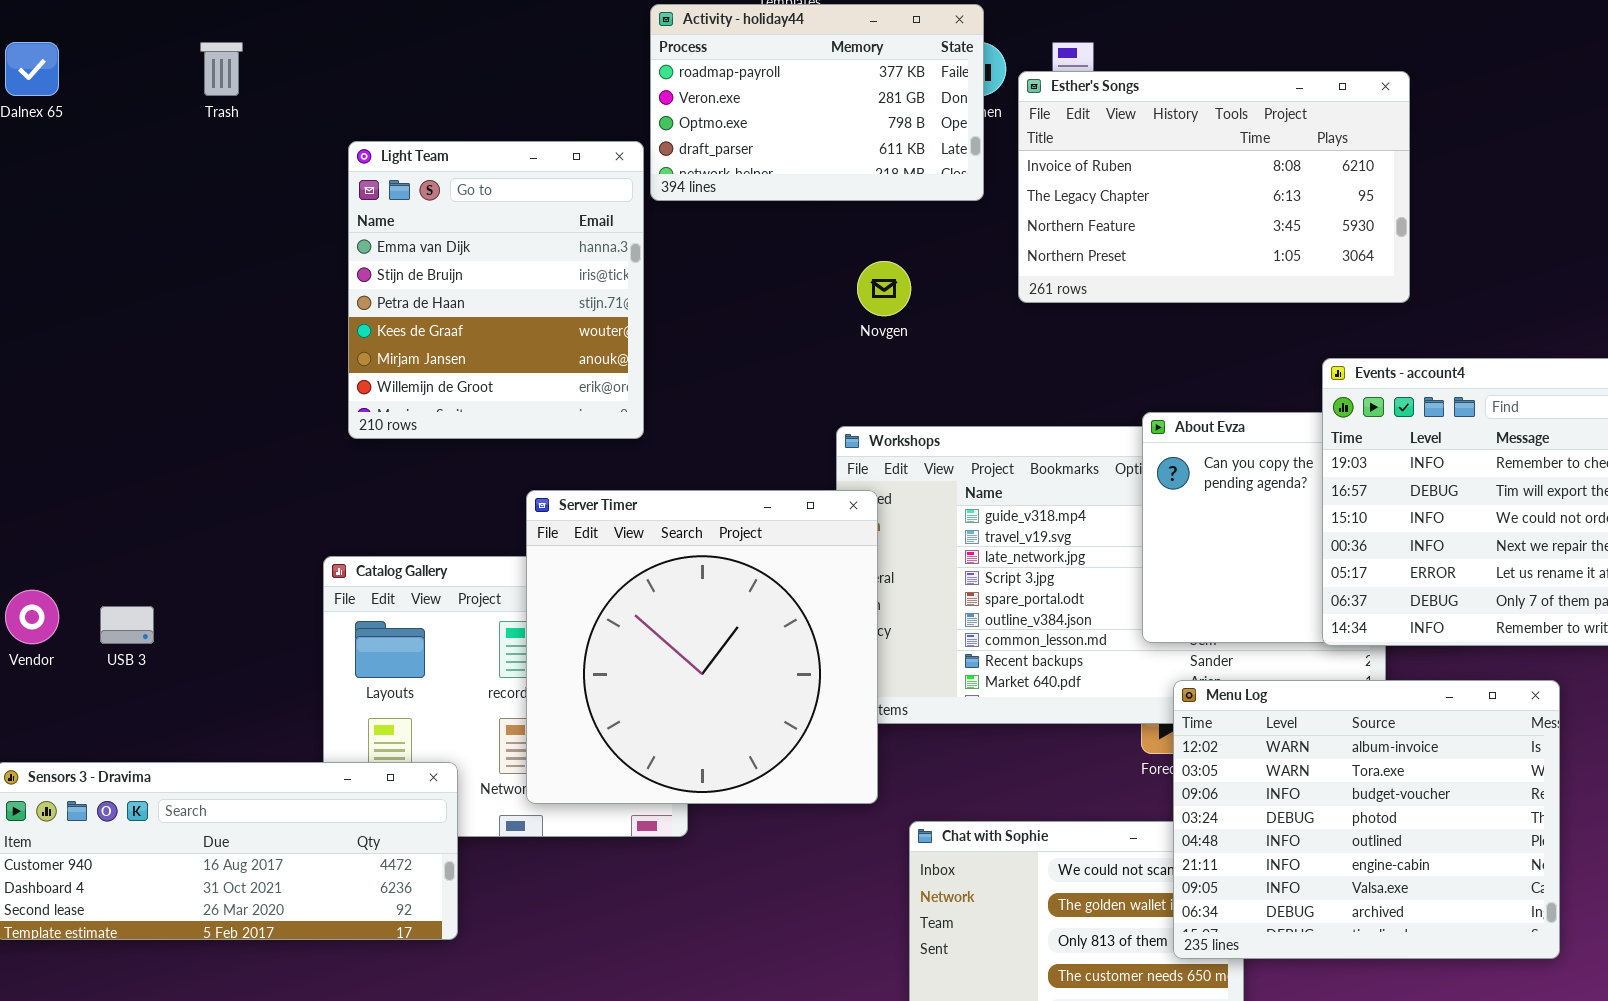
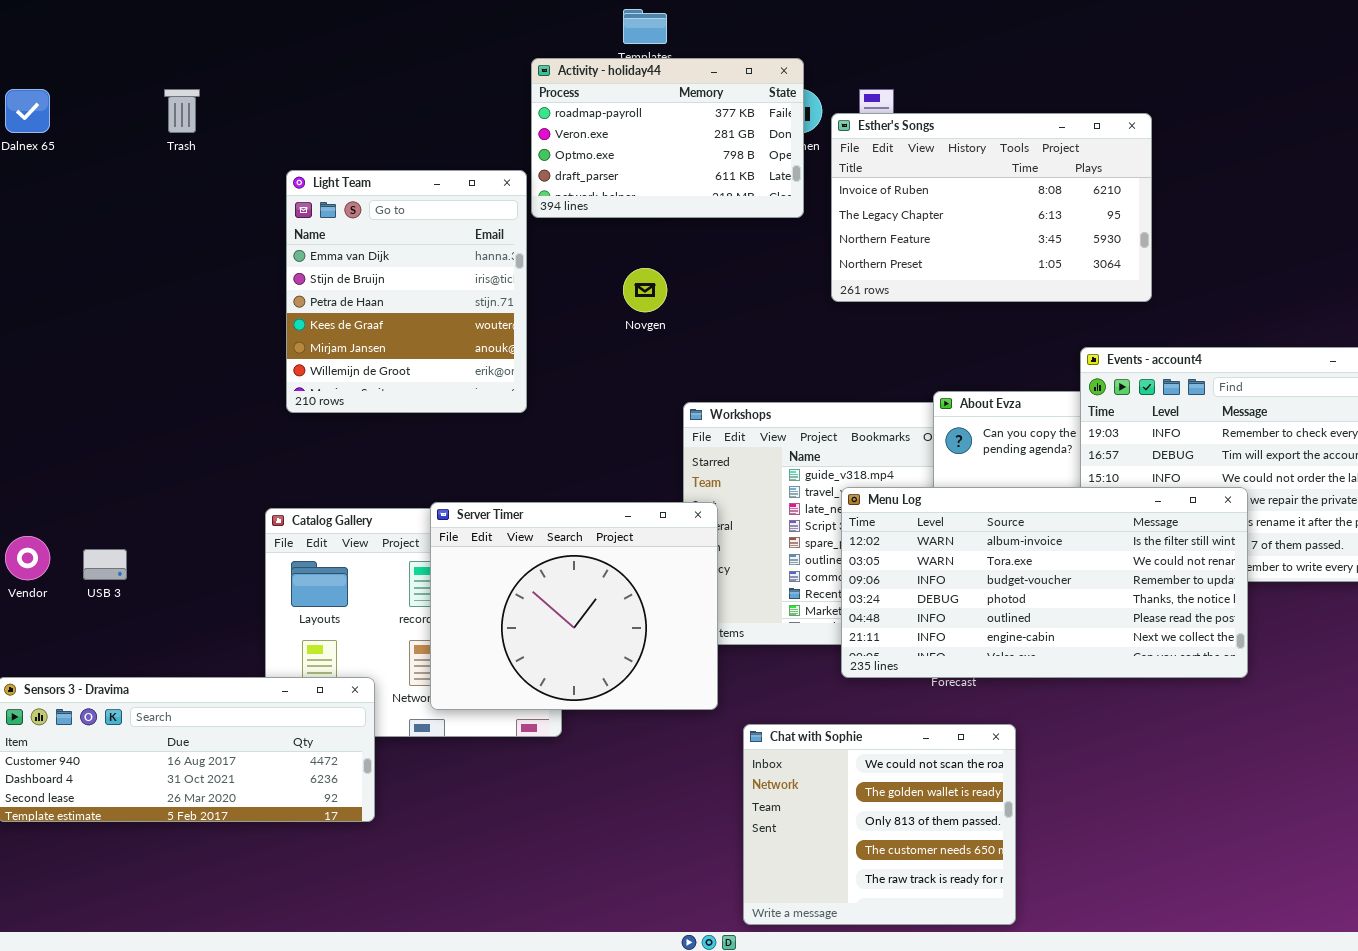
Novgen: [857,261,911,316] -> [623,268,667,312], moved
Server Timer: [526,490,878,804] -> [430,502,718,710], resized
Menu Log: [1173,680,1560,959] -> [841,487,1248,678], moved, resized

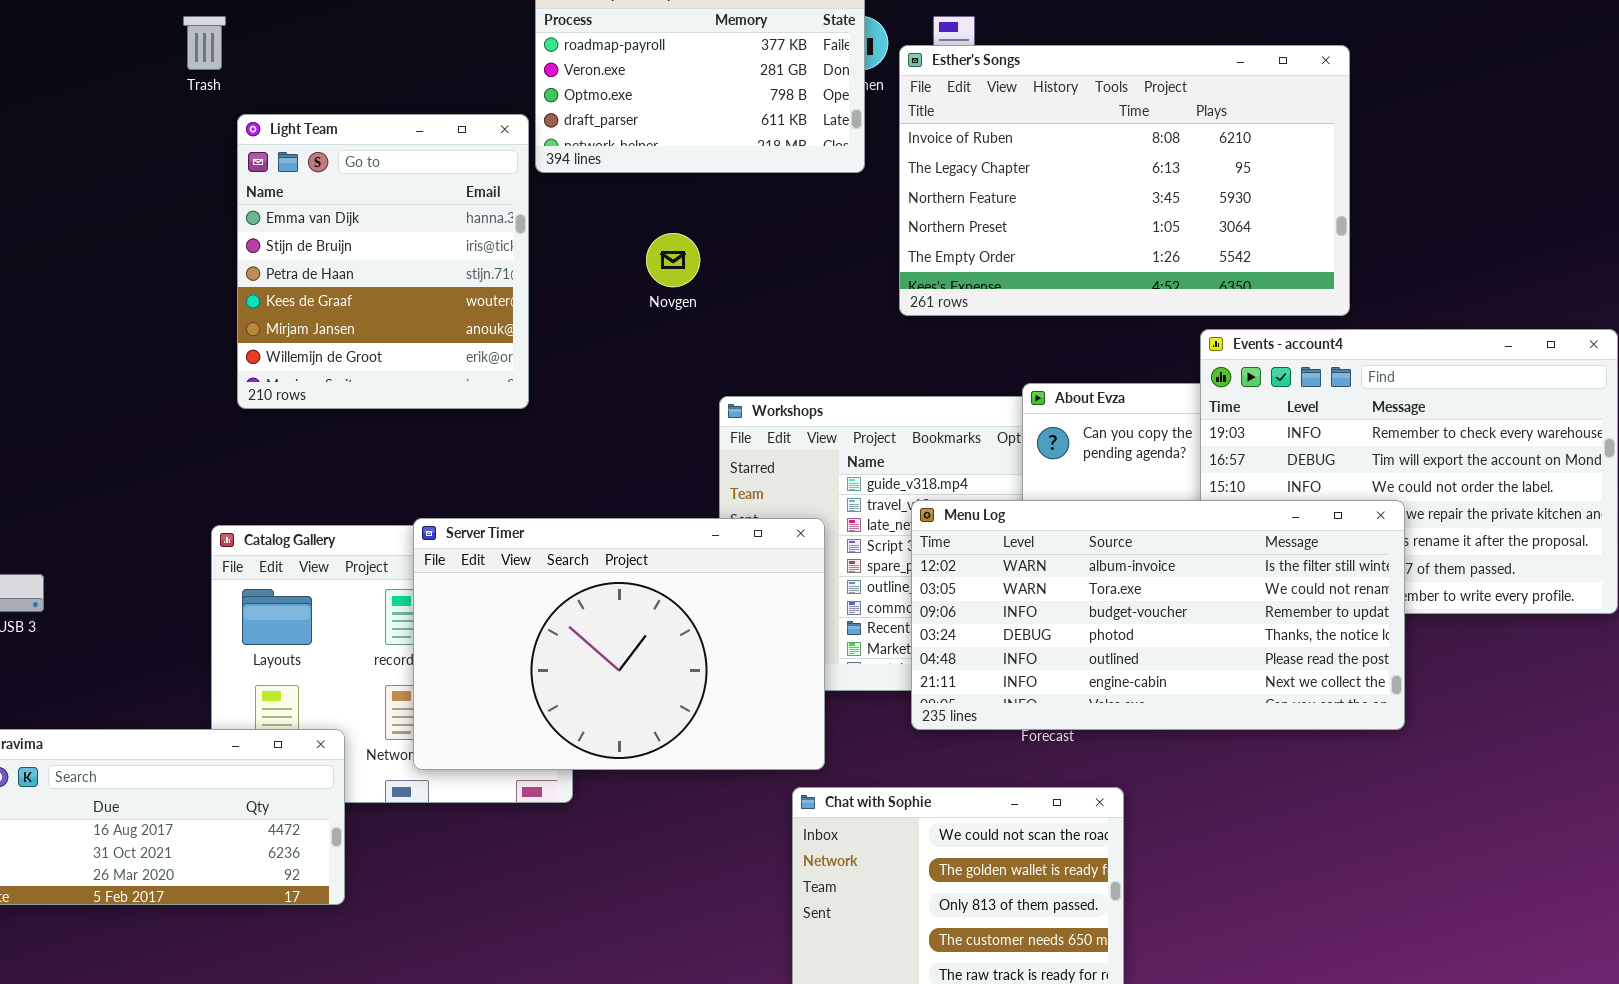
Trash: [164,89,200,133] -> [183,16,226,70], moved
Esther's Songs: [831,113,1152,302] -> [899,45,1350,316], resized
Server Timer: [430,502,718,710] -> [413,518,825,770], resized

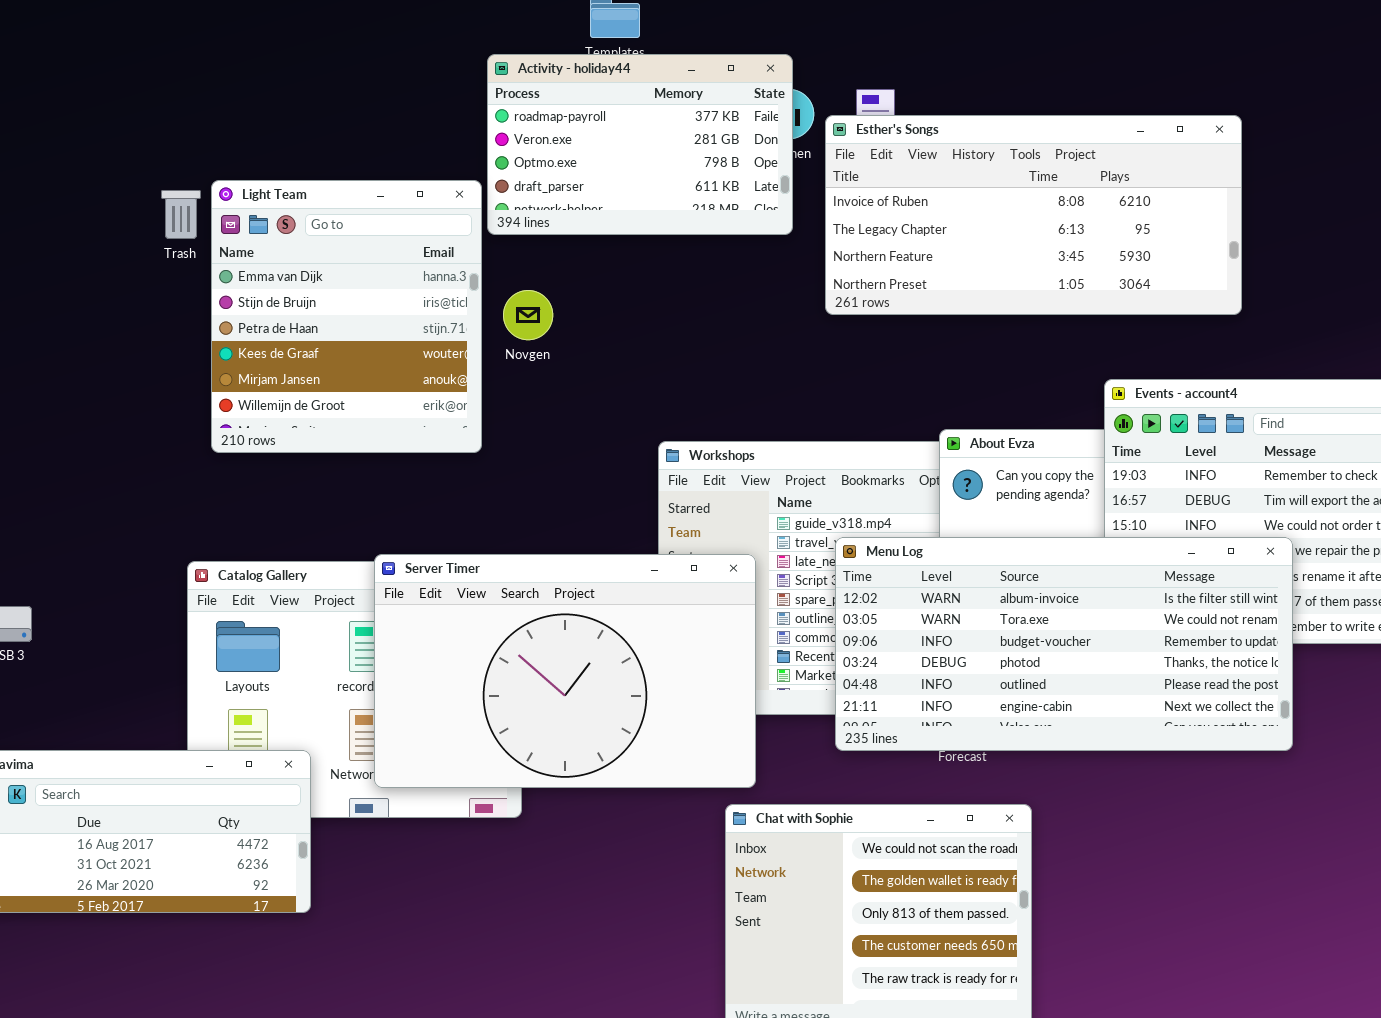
Trash: [183,16,226,70] -> [161,190,201,239], moved
Esther's Songs: [899,45,1350,316] -> [825,115,1242,315], resized
Novgen: [646,233,700,287] -> [503,290,553,340], moved

